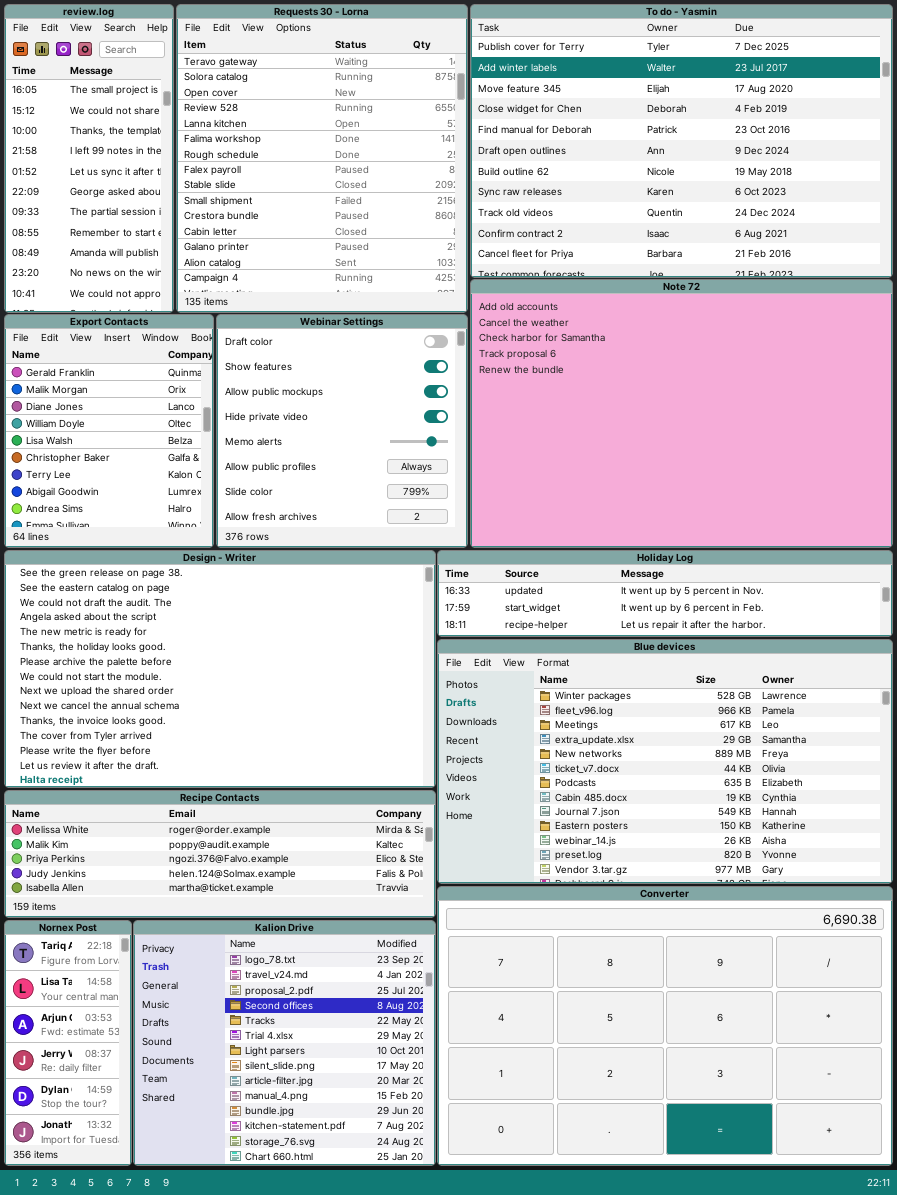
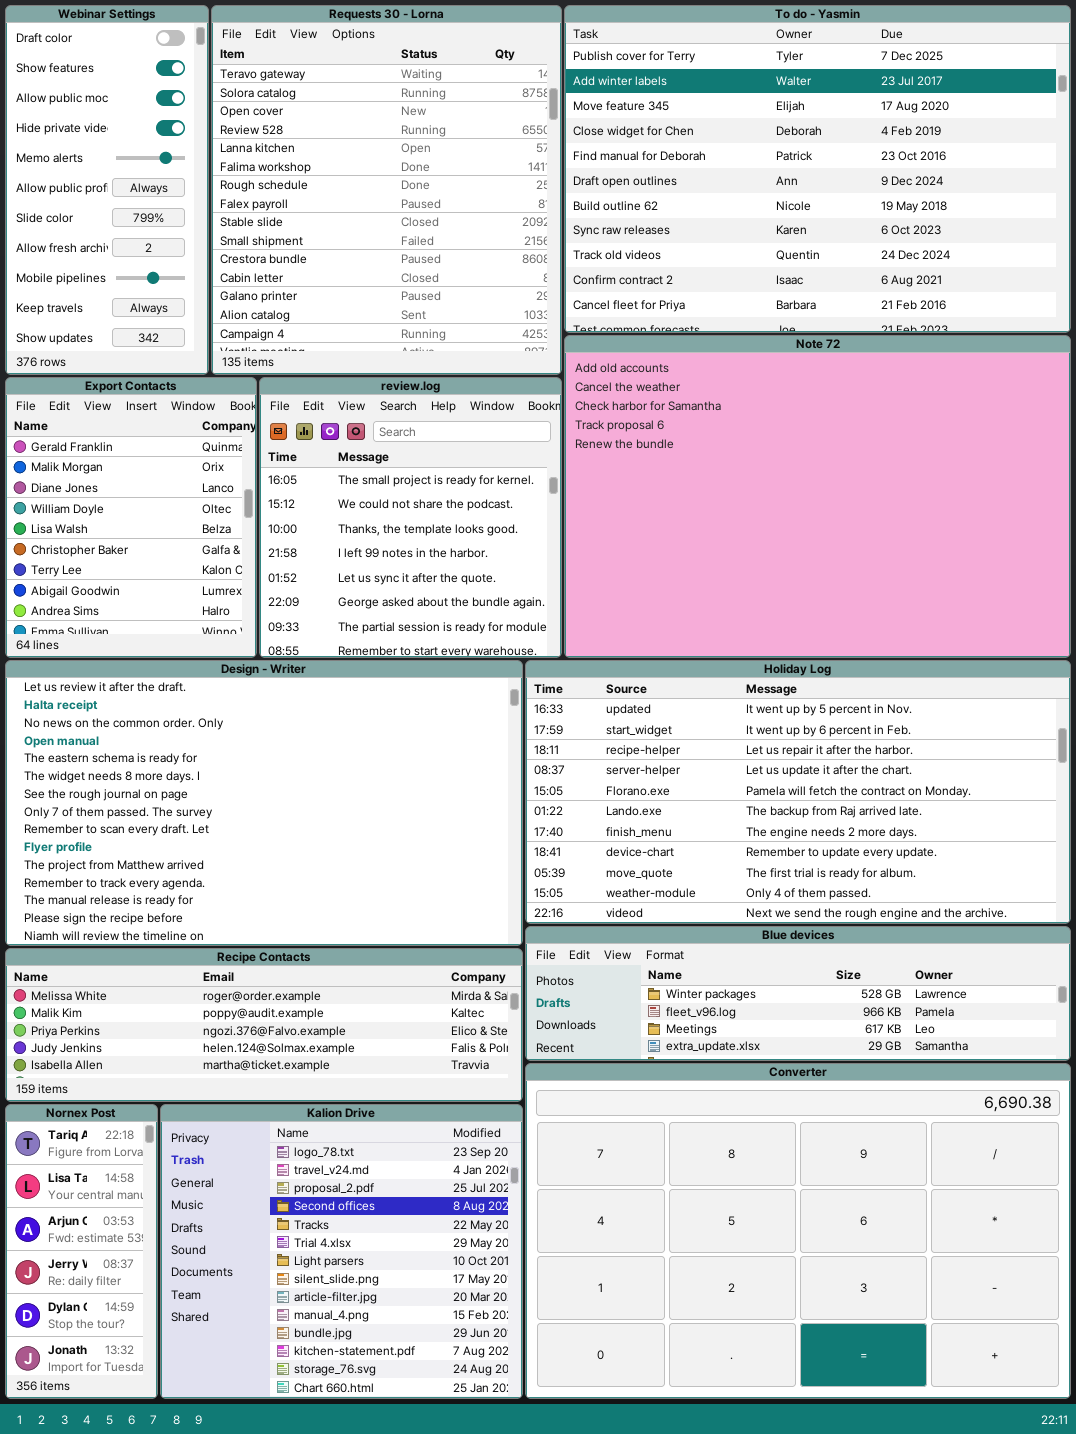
review.log: [4,4,174,313] -> [259,377,562,658], moved, resized
Webinar Settings: [216,314,468,548] -> [5,5,209,375], moved, resized
Design - Writer: [4,550,436,788] -> [5,660,523,946], scrolled down 13 rows
Holiday Log: [437,550,893,637] -> [525,660,1071,924], resized
Blue devices: [437,639,893,884] -> [525,926,1071,1061], resized

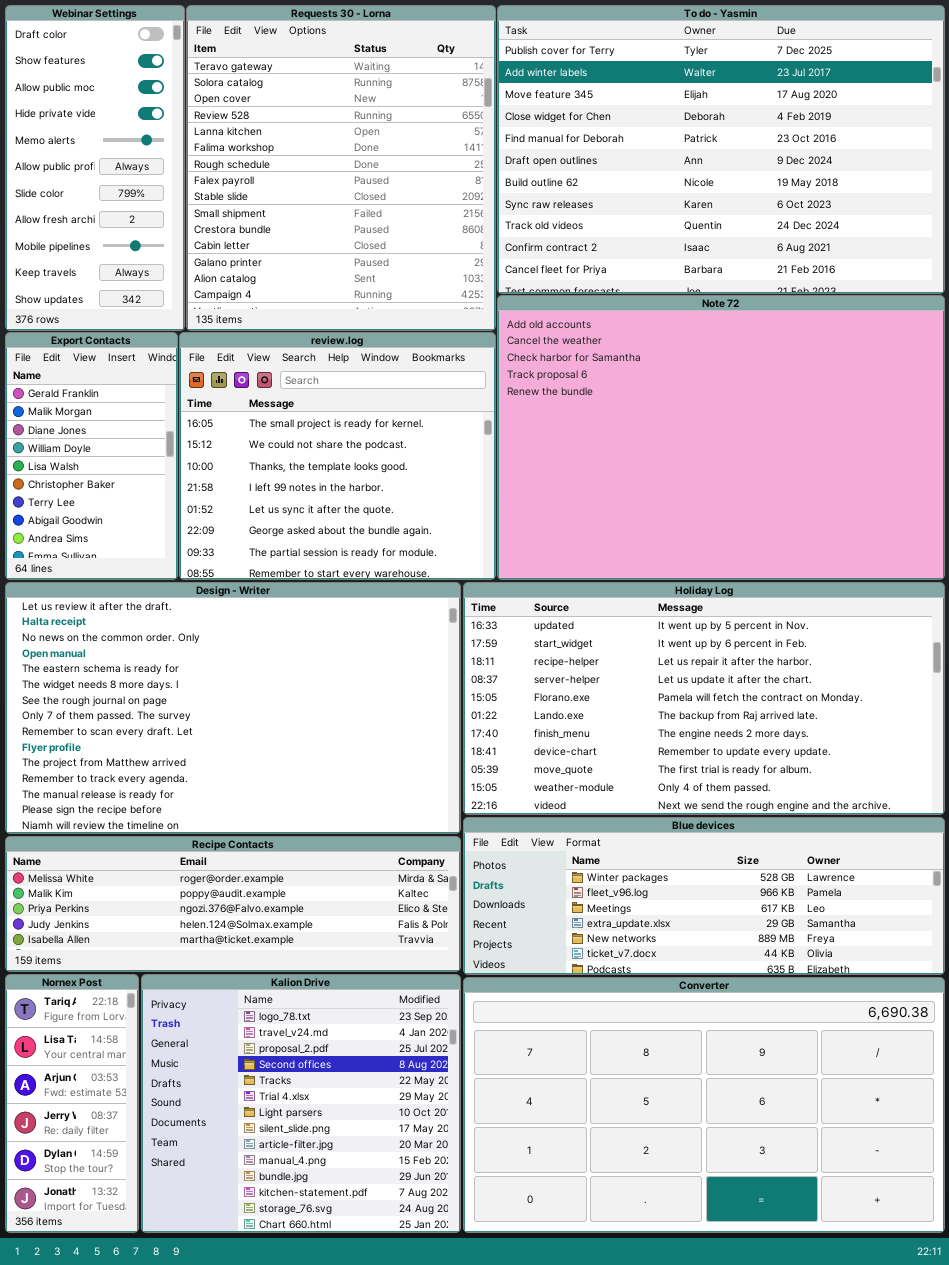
Export Contacts: [5,377,257,658] -> [5,332,178,580], resized
review.log: [259,377,562,658] -> [179,332,496,580], resized
Blue devices: [525,926,1071,1061] -> [463,817,945,975], resized
Converter: [525,1063,1071,1399] -> [463,977,945,1233], resized

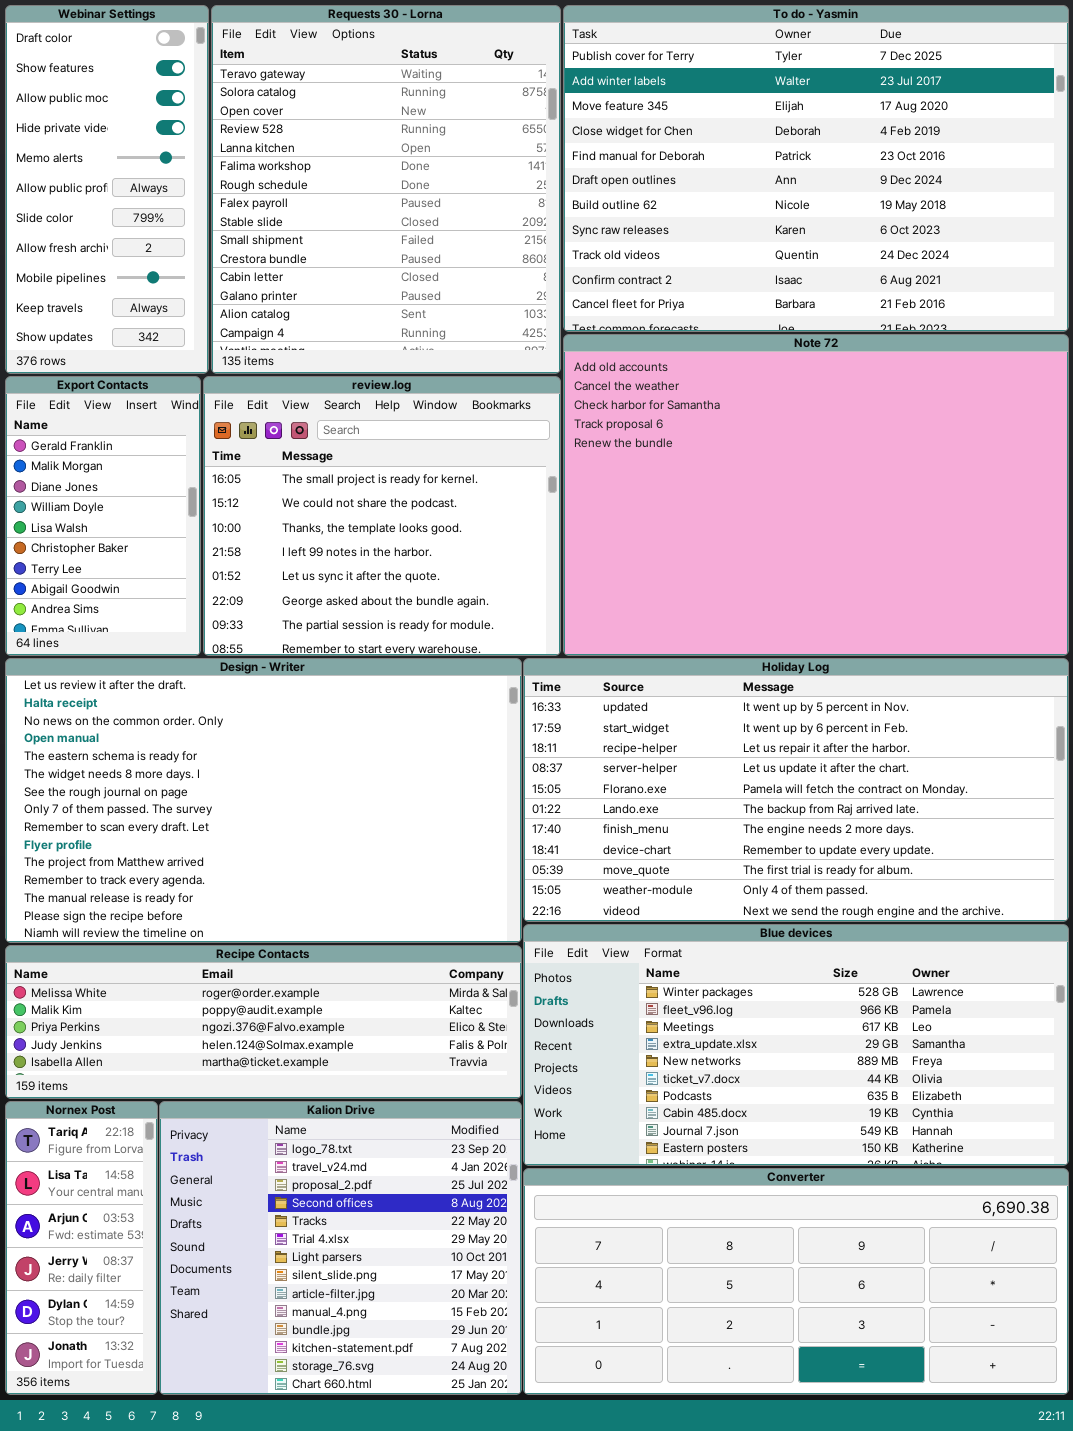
Blue devices: [463,817,945,975] -> [523,924,1069,1166], resized
Converter: [463,977,945,1233] -> [523,1168,1069,1395], resized

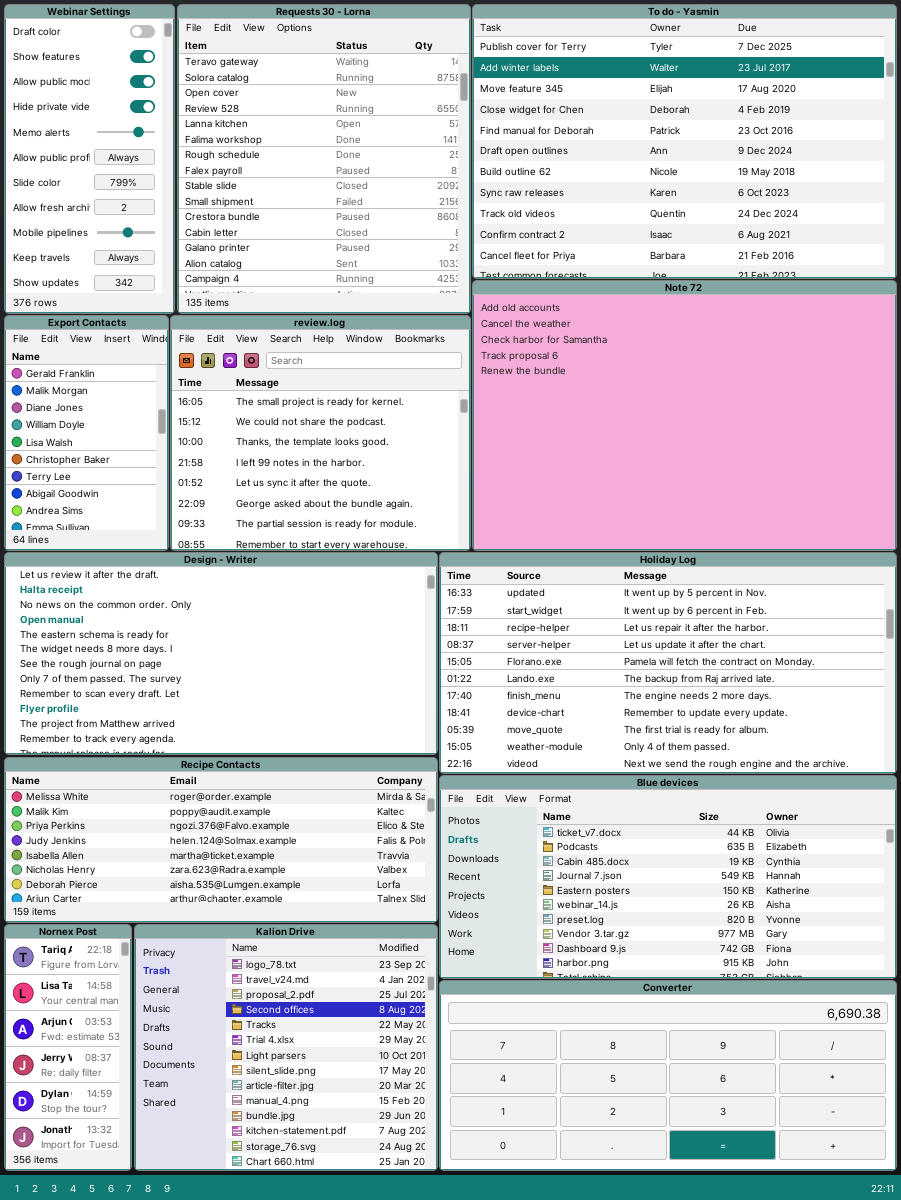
Design - Writer: [5,658,522,943] -> [4,552,438,755], resized
Blue devices: [523,924,1069,1166] -> [439,775,897,979], scrolled down 5 rows
Recipe Contacts: [5,945,522,1099] -> [4,757,438,923], resized

